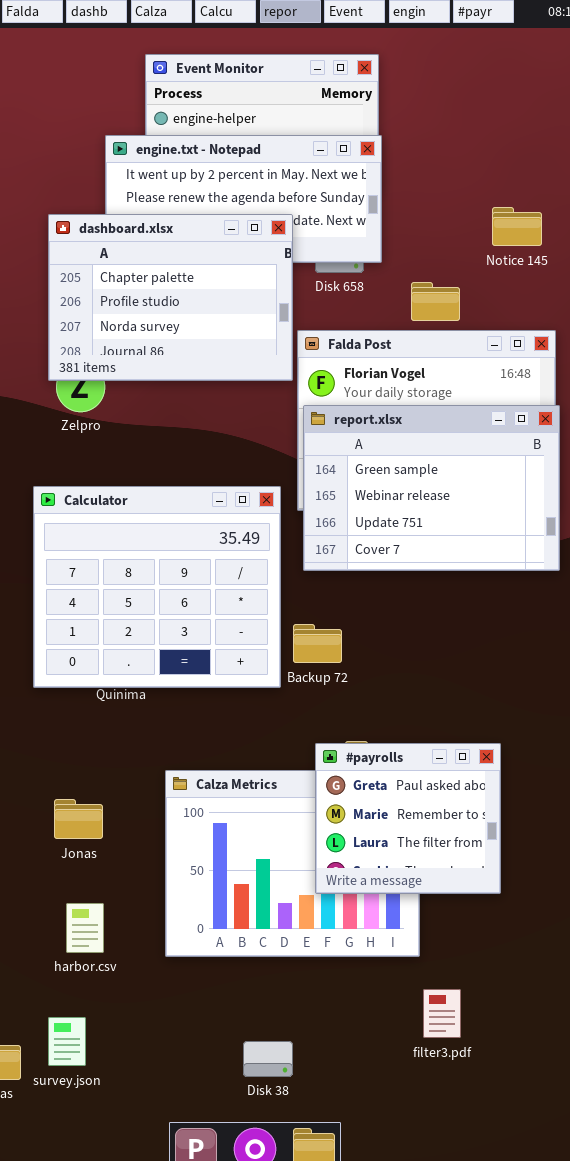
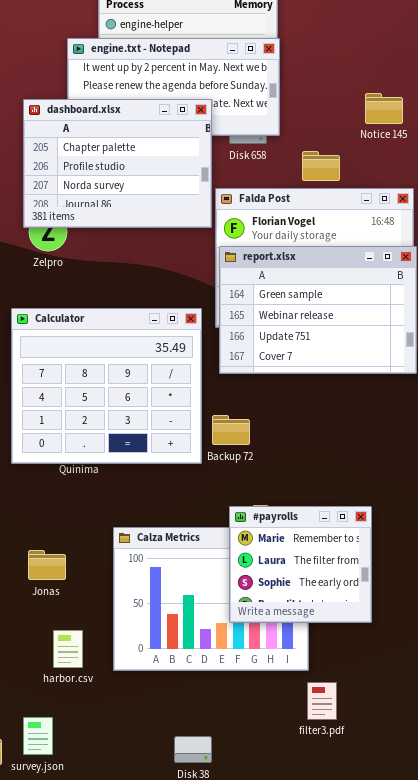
#payrolls: [315,743,501,894] -> [229,506,372,623], scrolled down 1 row
harbor.csv: [66,903,104,953] -> [53,630,83,668], moved
filter3.pdf: [423,989,461,1038] -> [307,682,337,720], moved

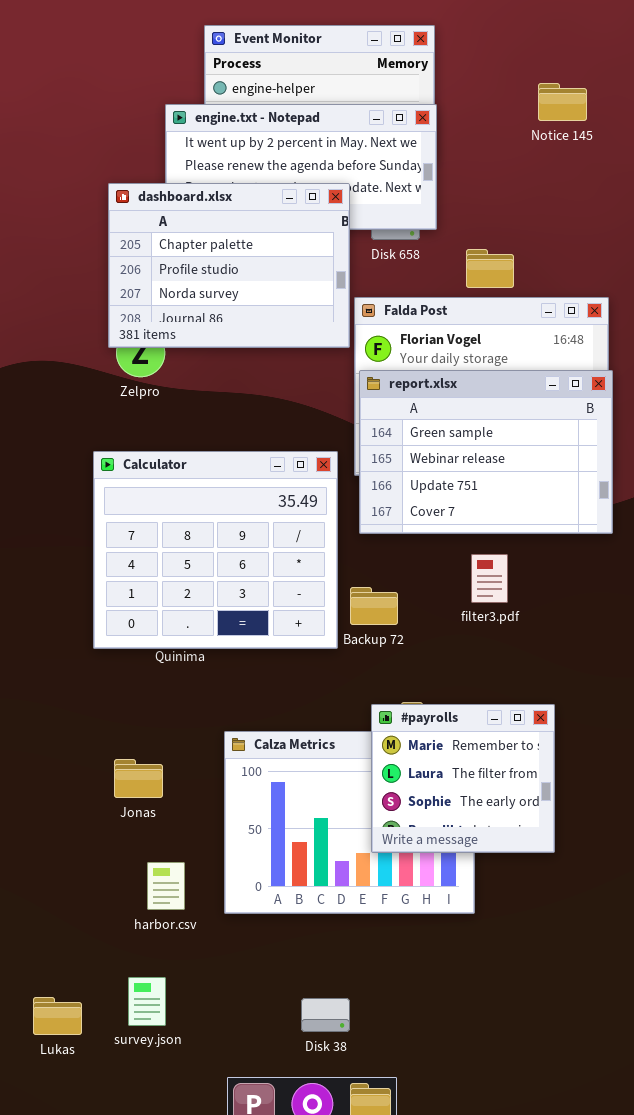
Notice 145: [365,93,403,124] -> [538,83,587,121], moved
filter3.pdf: [307,682,337,720] -> [471,554,508,603], moved
survey.json: [23,717,53,755] -> [128,977,166,1026], moved

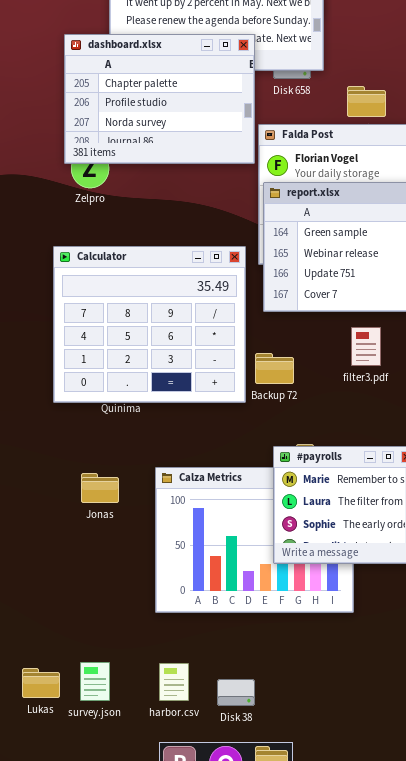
Jonas: [114,759,163,798] -> [81,473,119,503], moved
harbor.csv: [147,862,185,910] -> [159,663,189,701], moved
Lukas: [33,997,82,1035] -> [22,668,60,698], moved

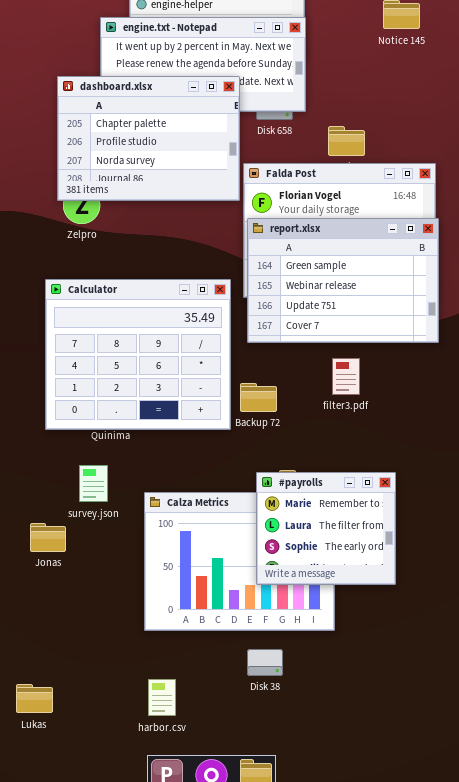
Jonas: [81,473,119,503] -> [30,523,66,552], moved
survey.json: [80,662,110,701] -> [79,465,108,502], moved
Disk 38: [217,679,255,706] -> [247,649,283,676], moved

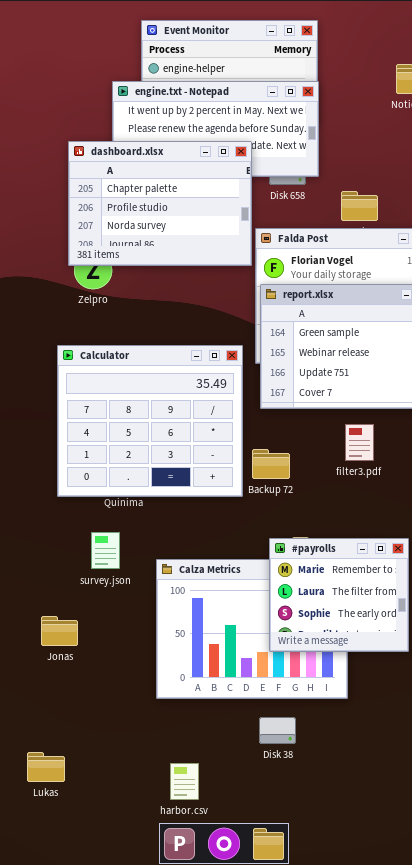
Jonas: [30,523,66,552] -> [41,616,78,646], moved
harbor.csv: [148,679,176,716] -> [170,763,199,800], moved

